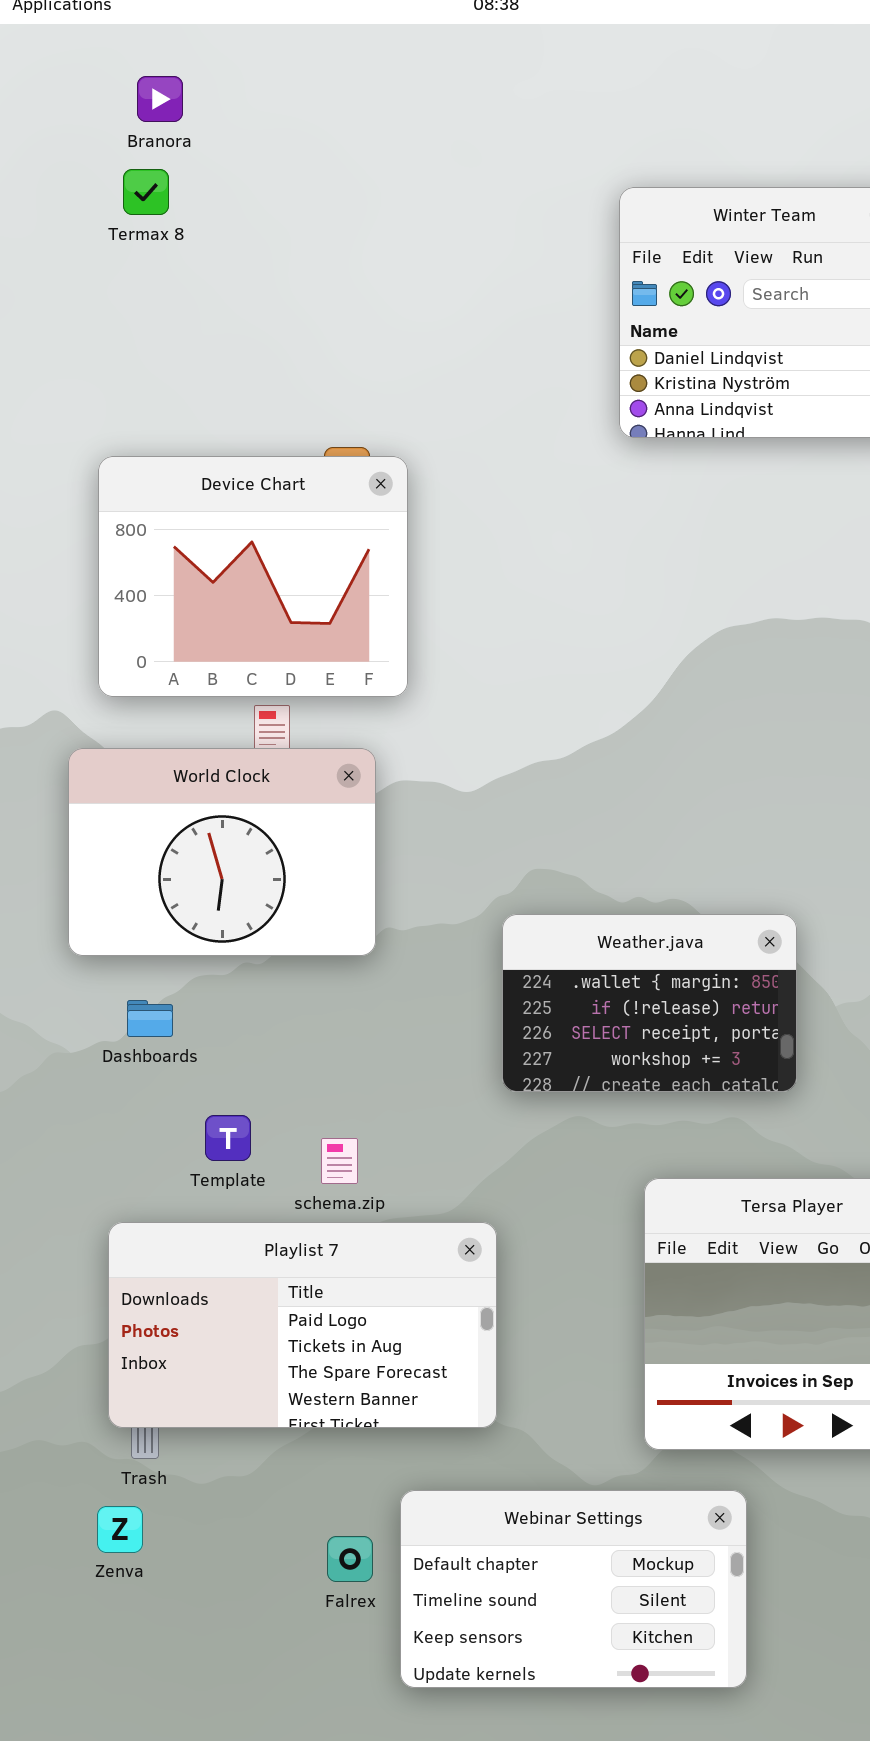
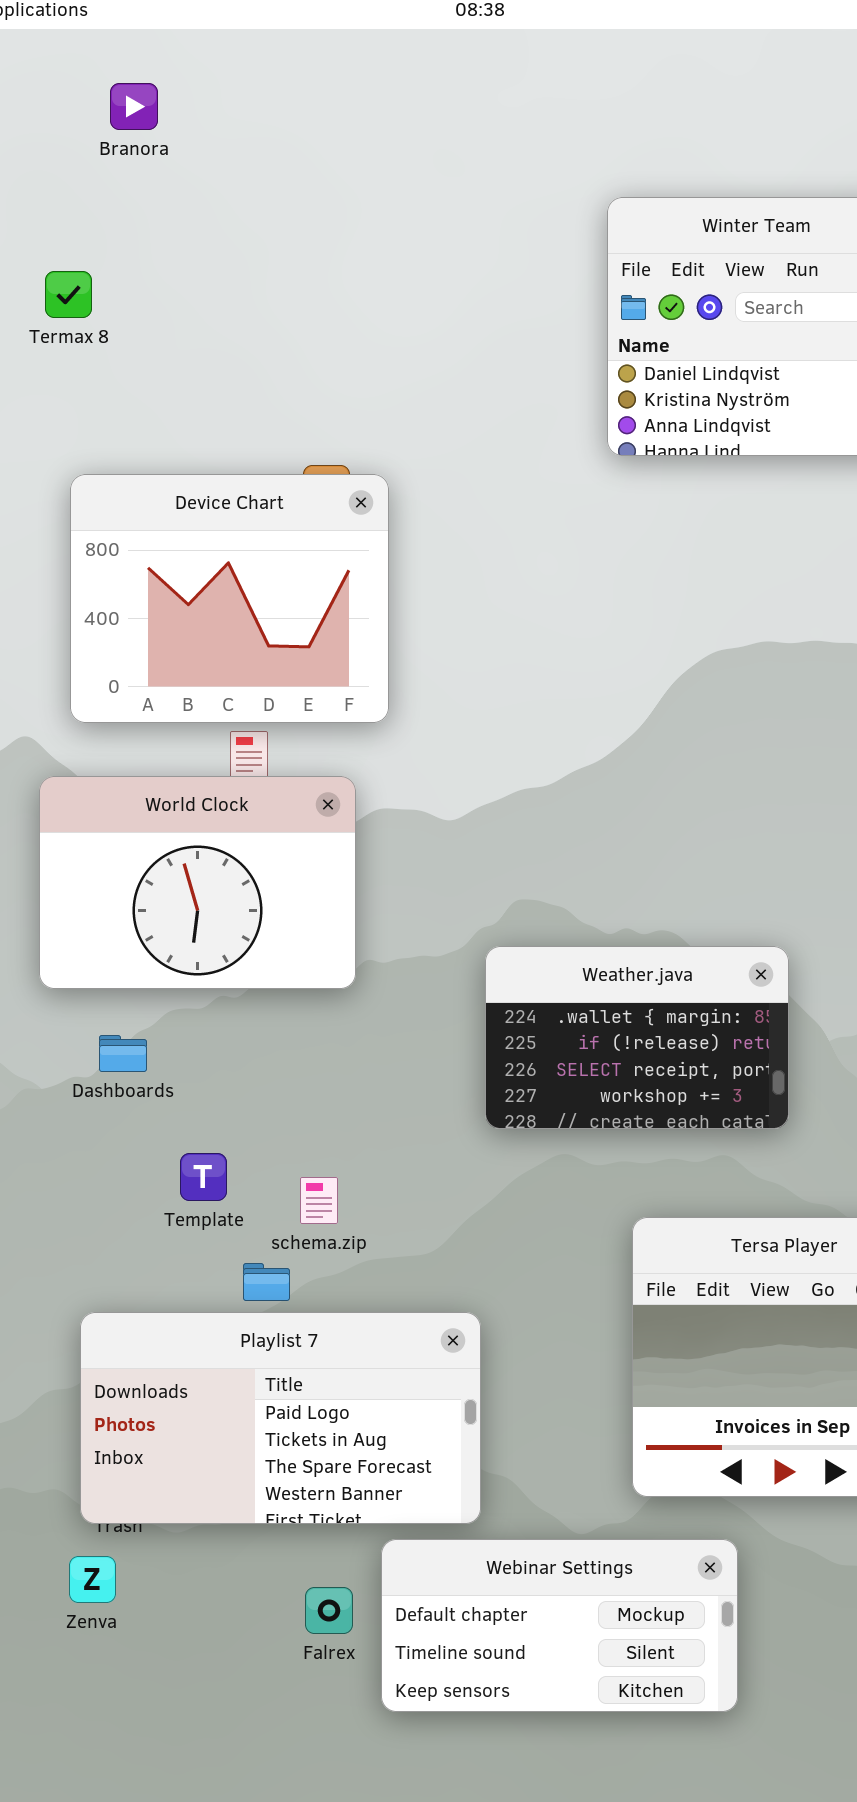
Termax 8: [123,169,169,215] -> [45,271,92,318], moved
Playlist 7: [108,1222,497,1428] -> [80,1312,481,1524], moved
Webinar Settings: [400,1490,747,1688] -> [381,1539,738,1712], resized

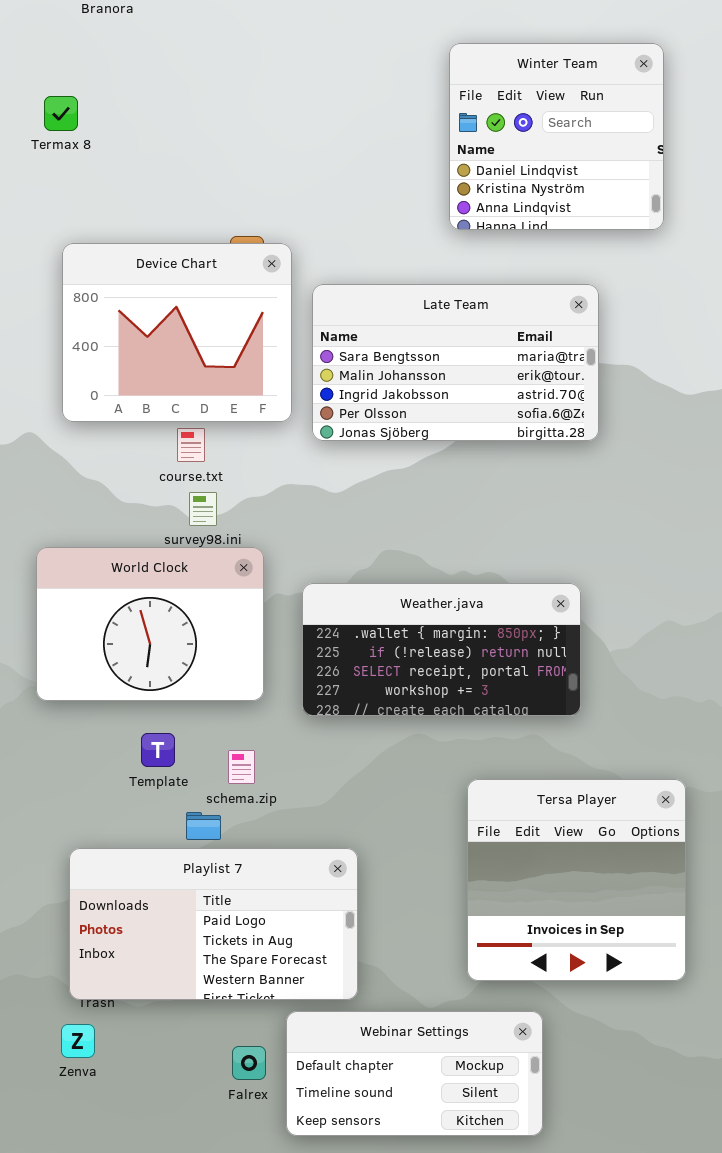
Late Team: none -> [312,284,599,441], opened
World Clock: [39,776,356,989] -> [36,547,264,701], moved
Weather.java: [485,946,789,1129] -> [302,583,581,716], resized

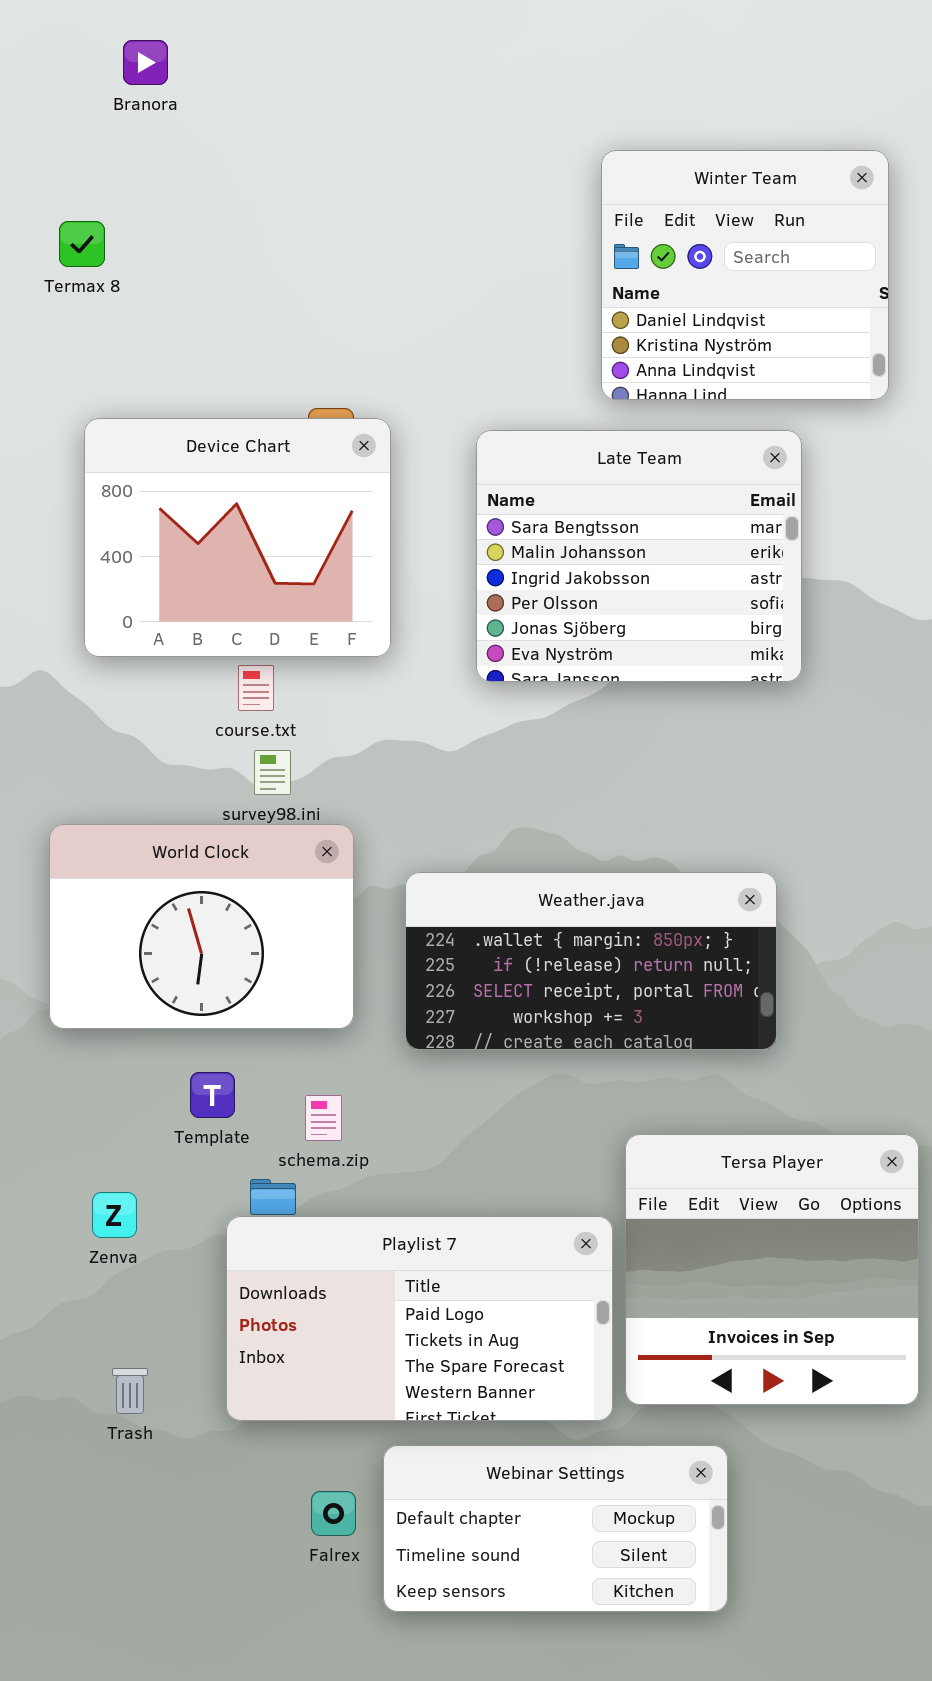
Late Team: [312,284,599,441] -> [476,430,802,682], resized
Playlist 7: [69,848,358,1000] -> [226,1216,613,1421], moved
Zenva: [61,1024,95,1058] -> [92,1192,137,1238], moved

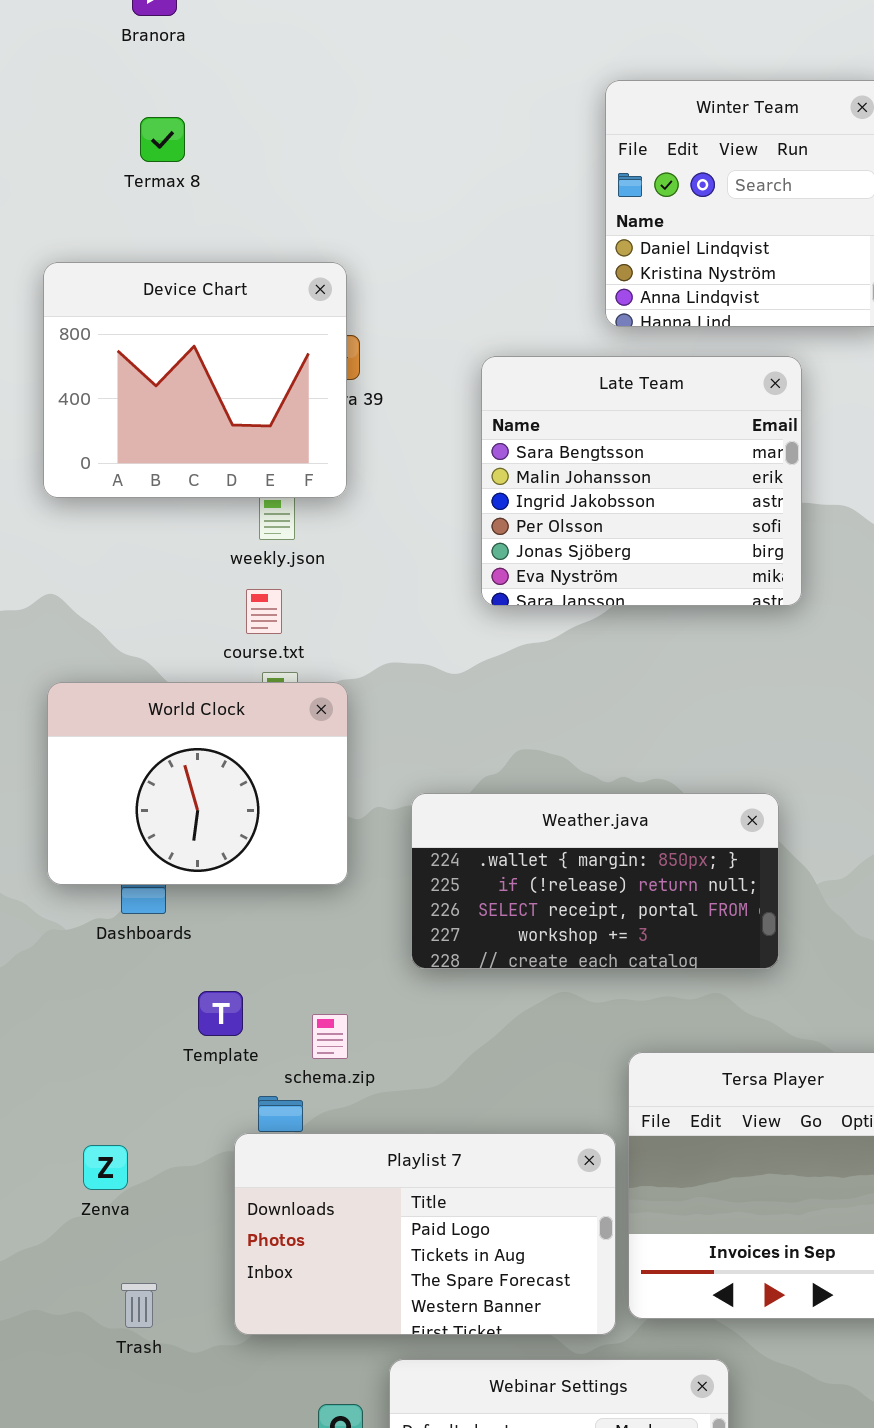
Termax 8: [59,221,105,267] -> [140,117,185,162], moved
Device Chart: [84,418,391,657] -> [43,262,347,498], moved
World Clock: [49,824,354,1029] -> [47,682,348,885], moved
Zenva: [92,1192,137,1238] -> [83,1145,128,1190], moved

